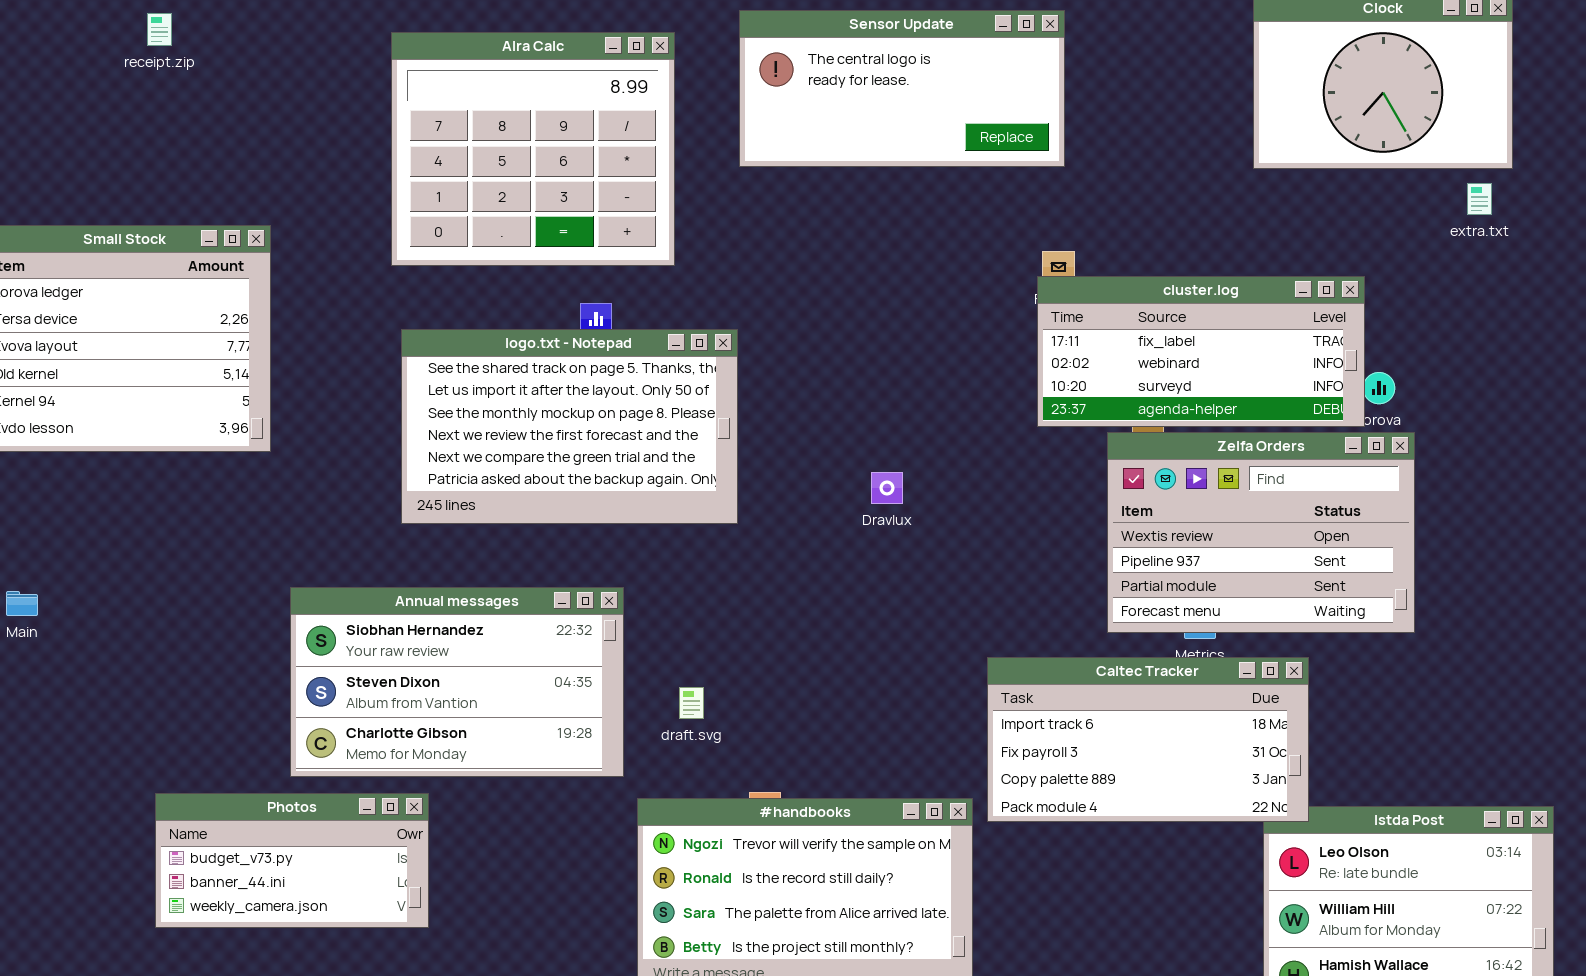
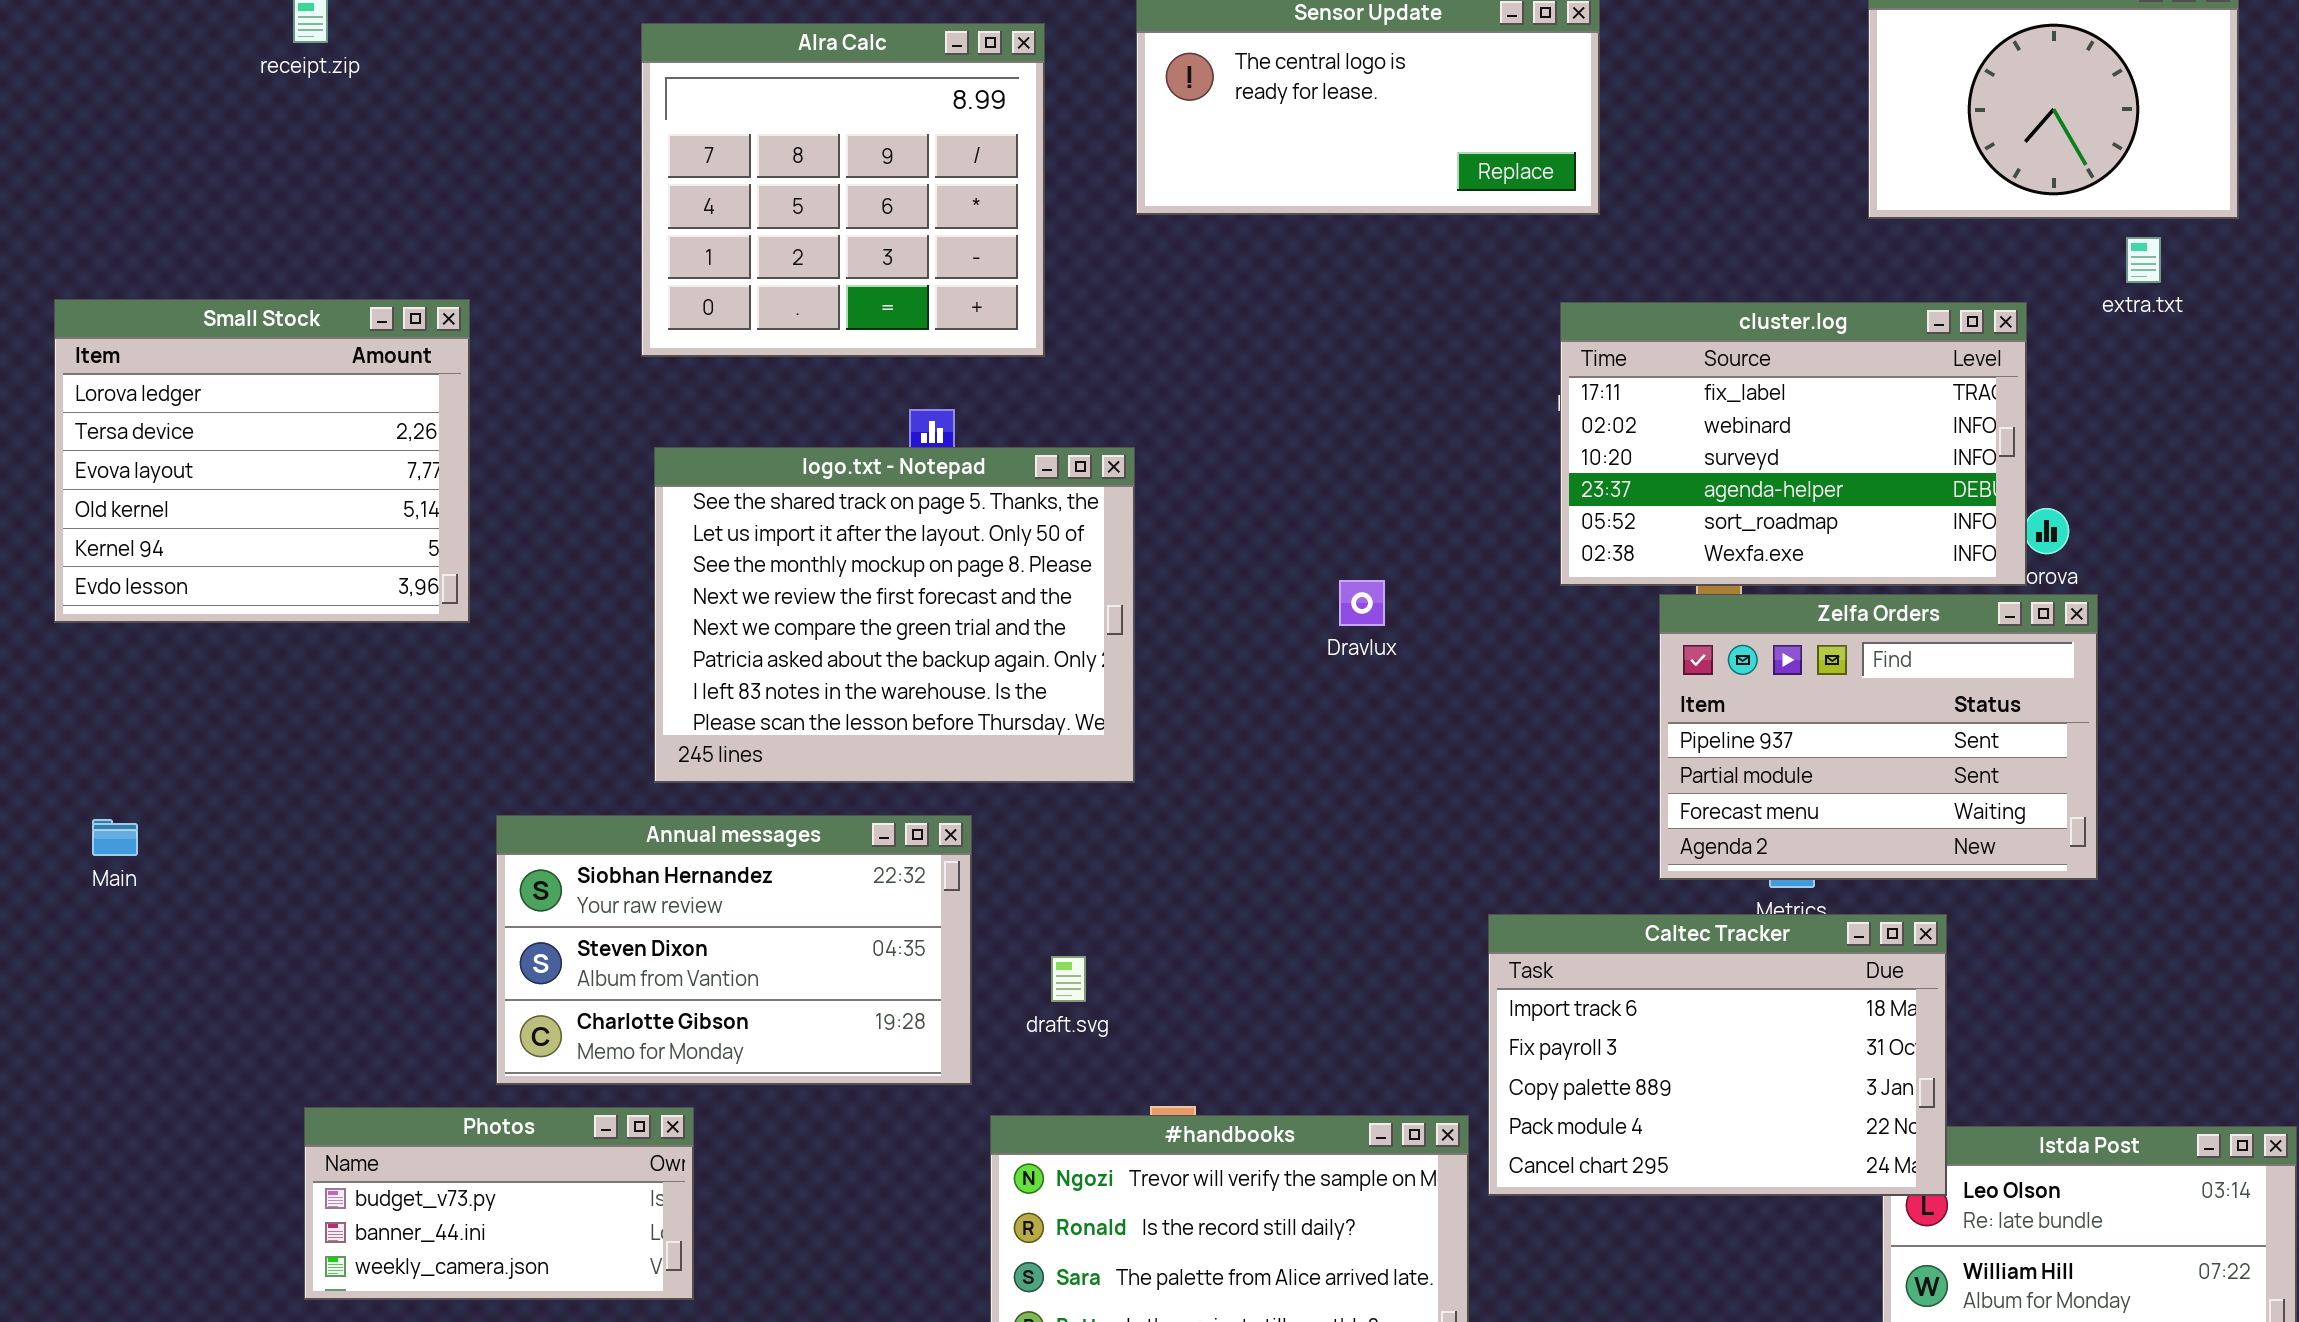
extra.txt: [1467,183,1492,215] -> [2126,237,2161,283], moved
cluster.log: [1037,276,1365,427] -> [1560,302,2027,586], resized
logo.txt - Notepad: [401,329,738,524] -> [654,447,1135,783], resized
Zelfa Orders: [1107,432,1415,633] -> [1659,594,2098,880], scrolled down 1 row
Dravlux: [871,472,903,504] -> [1339,580,1385,626], moved
Caltec Tracker: [987,657,1309,822] -> [1488,914,1947,1196], resized

